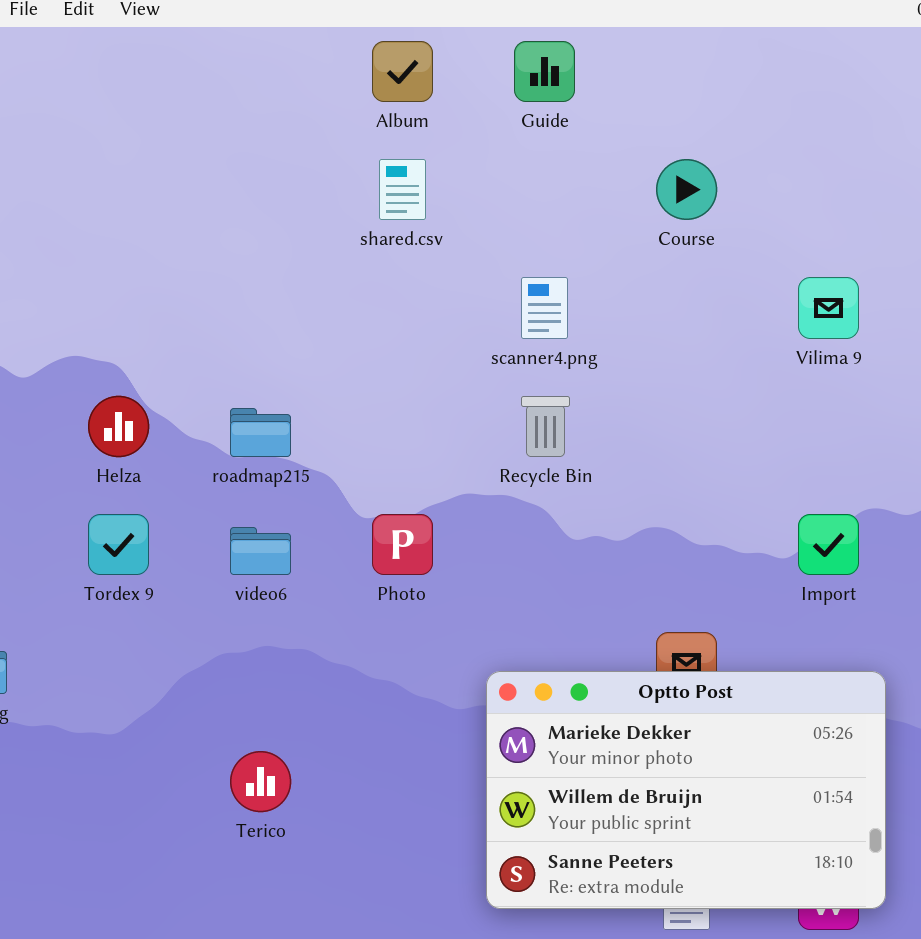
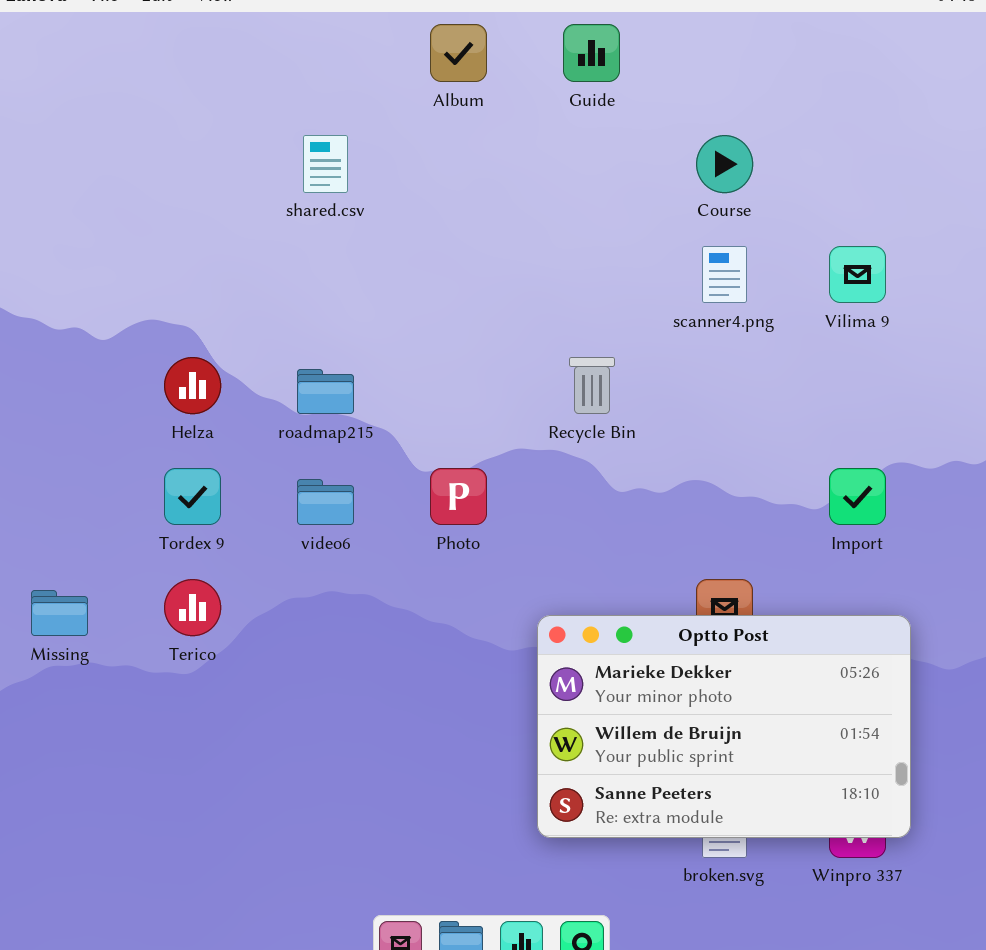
shared.csv: [379,159,426,220] -> [303,135,348,193], moved
scanner4.png: [521,277,568,339] -> [702,246,747,303], moved
Terico: [230,751,291,812] -> [164,579,221,636], moved

